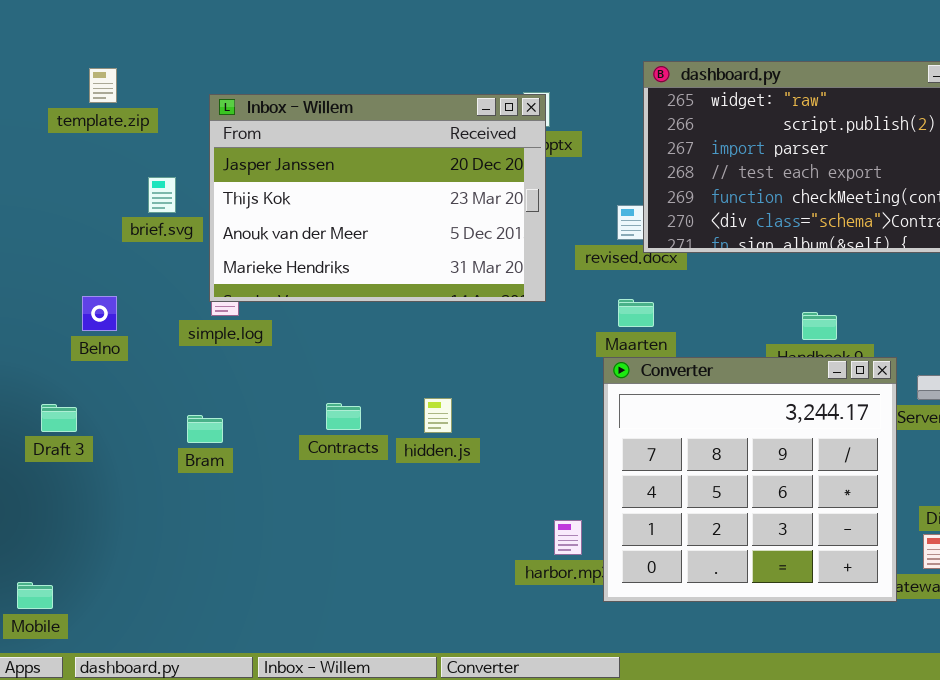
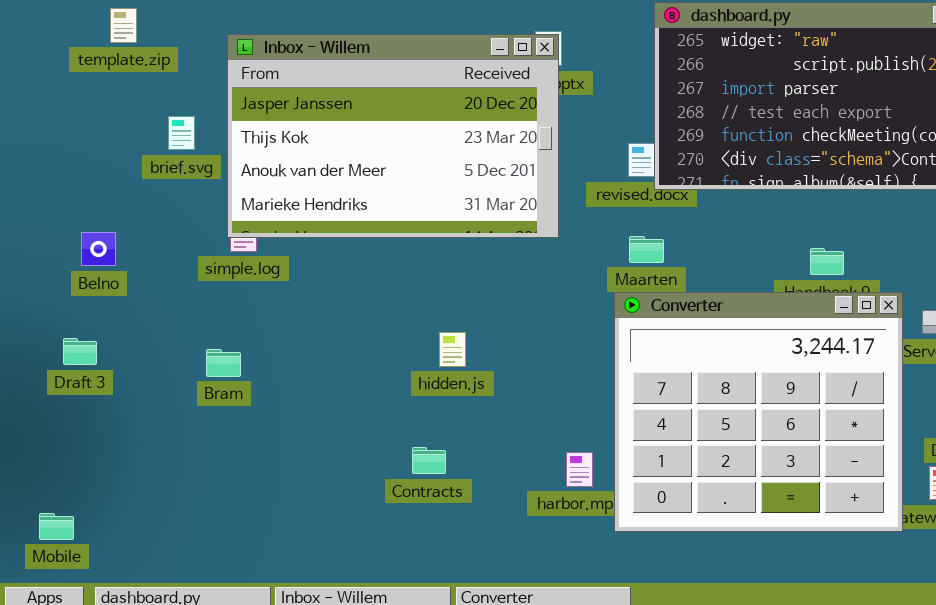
Belno: [82,296,117,331] -> [81,232,116,266], moved
Contracts: [326,403,361,430] -> [412,447,446,474], moved

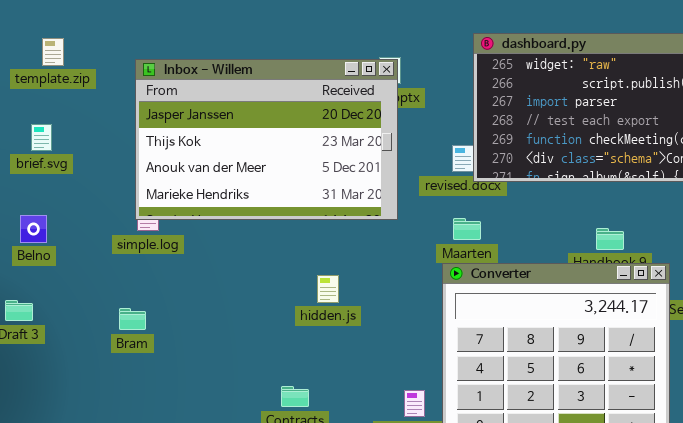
brief.svg: [168,116,195,150] -> [31,124,52,151], moved
hidden.js: [439,332,466,367] -> [317,275,339,303], moved

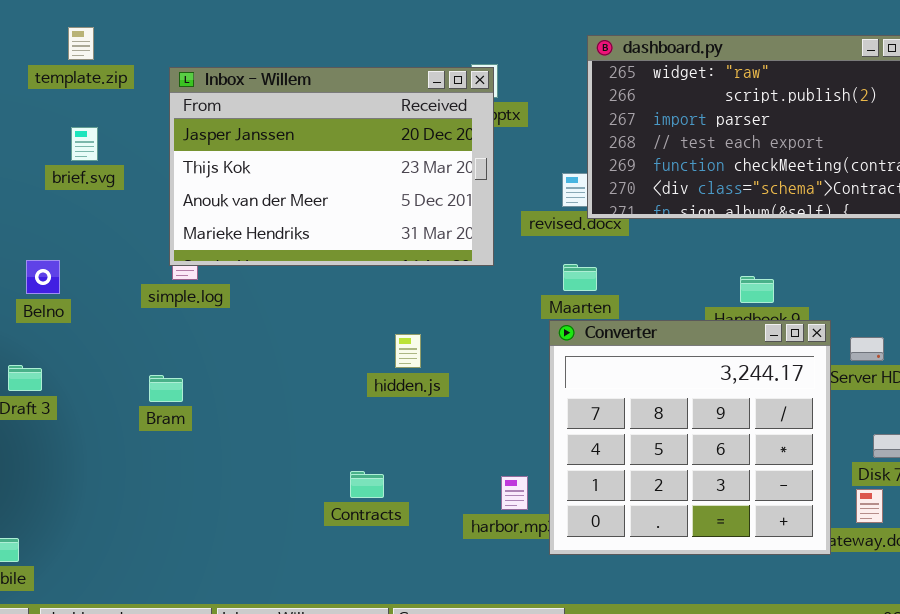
template.zip: [42,38,64,66] -> [68,27,94,60], moved
brief.svg: [31,124,52,151] -> [71,127,98,161], moved

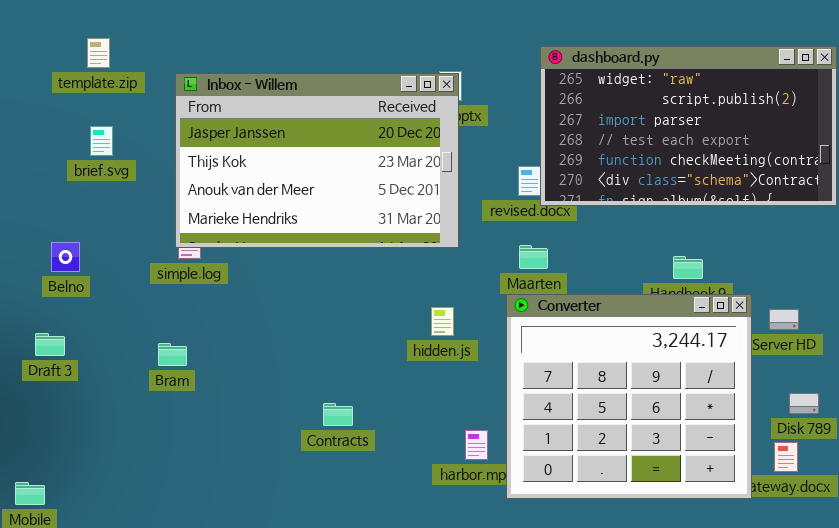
hidden.js: [395,334,421,368] -> [431,307,454,336], moved
Contracts: [350,471,384,498] -> [323,403,353,426], moved

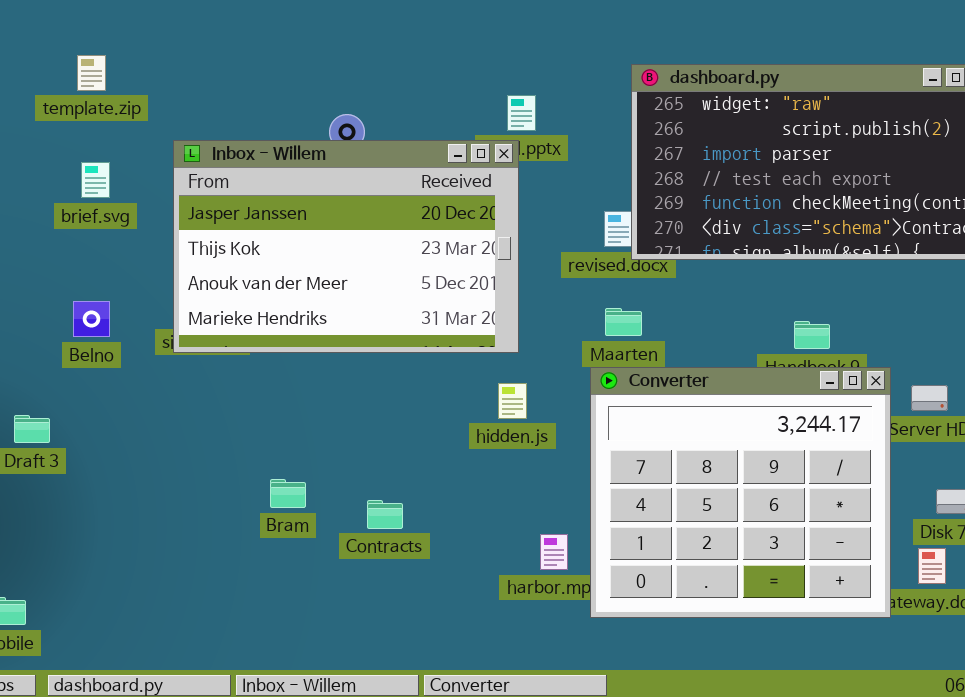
Inbox - Willem: [175,73,459,248] -> [173,140,519,353], moved
Belno: [51,242,80,272] -> [73,301,110,337], moved
Bram: [158,343,187,366] -> [270,479,306,508], moved

